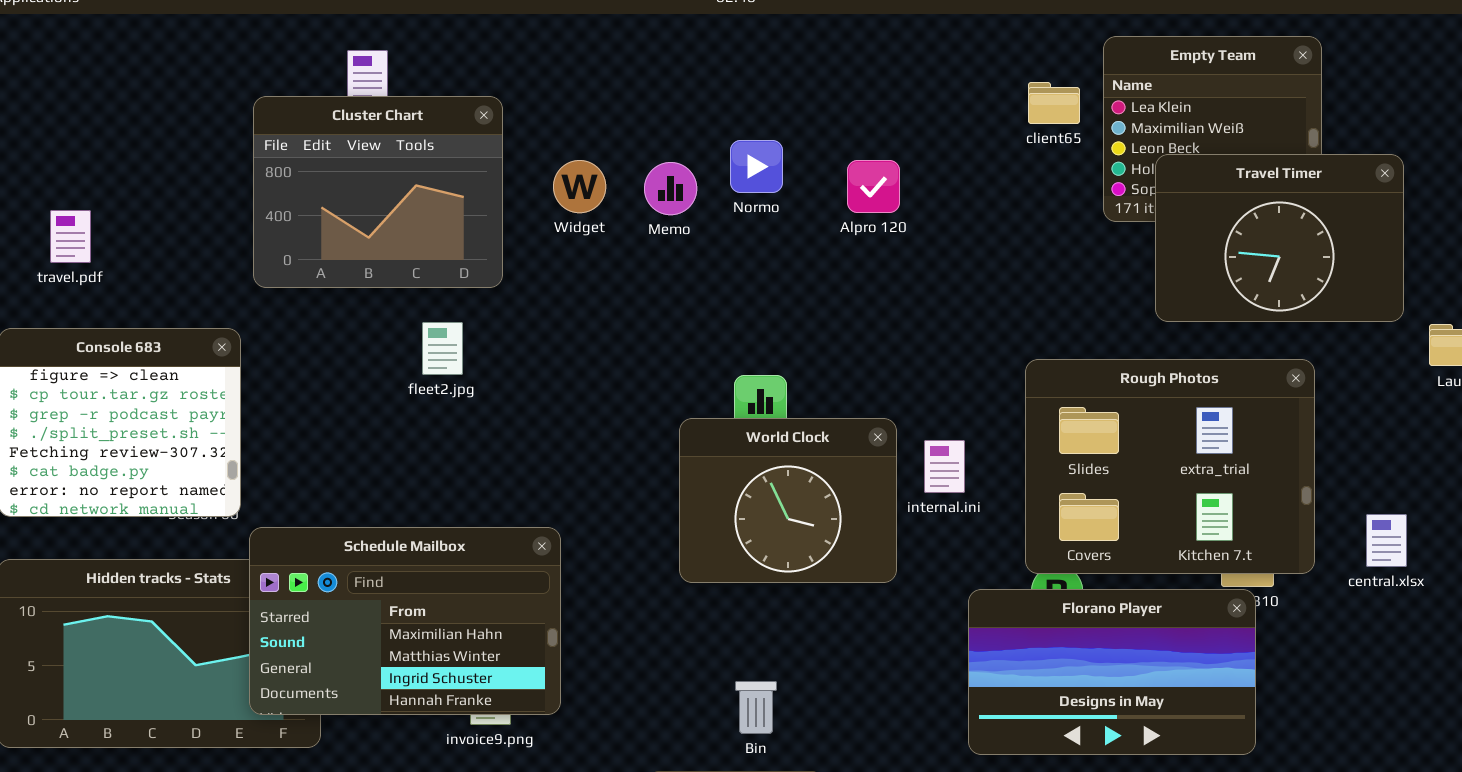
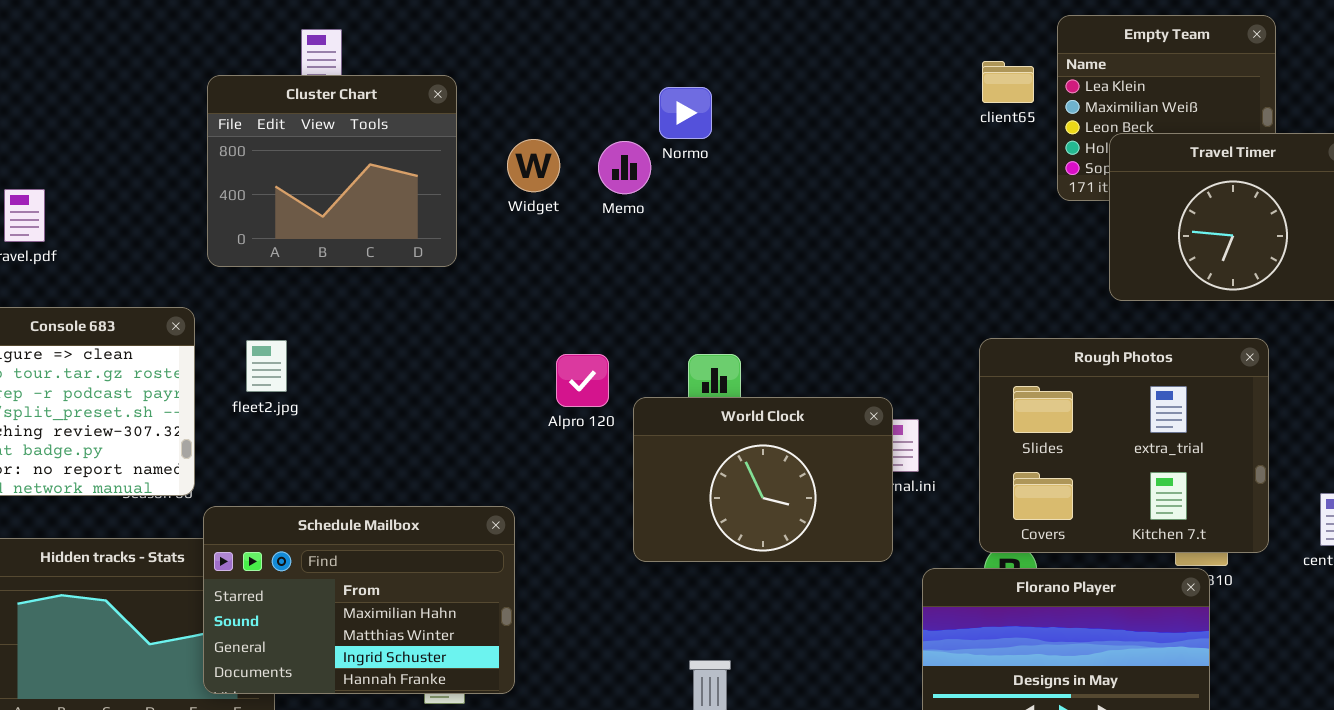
Normo: [730,140,783,193] -> [659,87,712,139], moved
Alpro 120: [847,160,900,213] -> [556,354,609,407], moved
fleet2.jpg: [422,322,463,375] -> [246,340,287,392], moved
World Clock: [679,418,897,583] -> [633,397,893,562], resized

